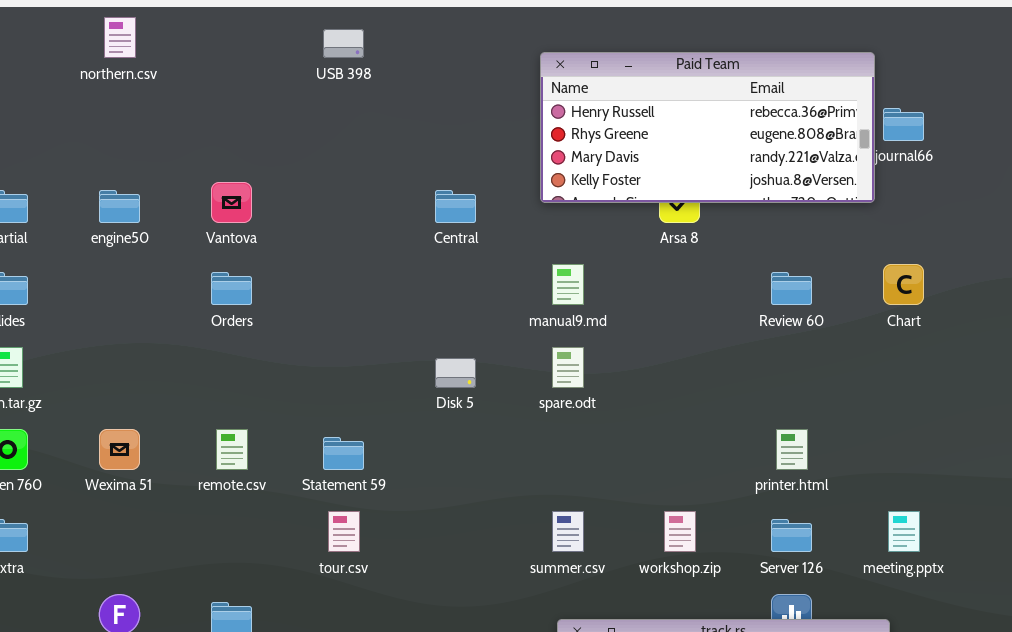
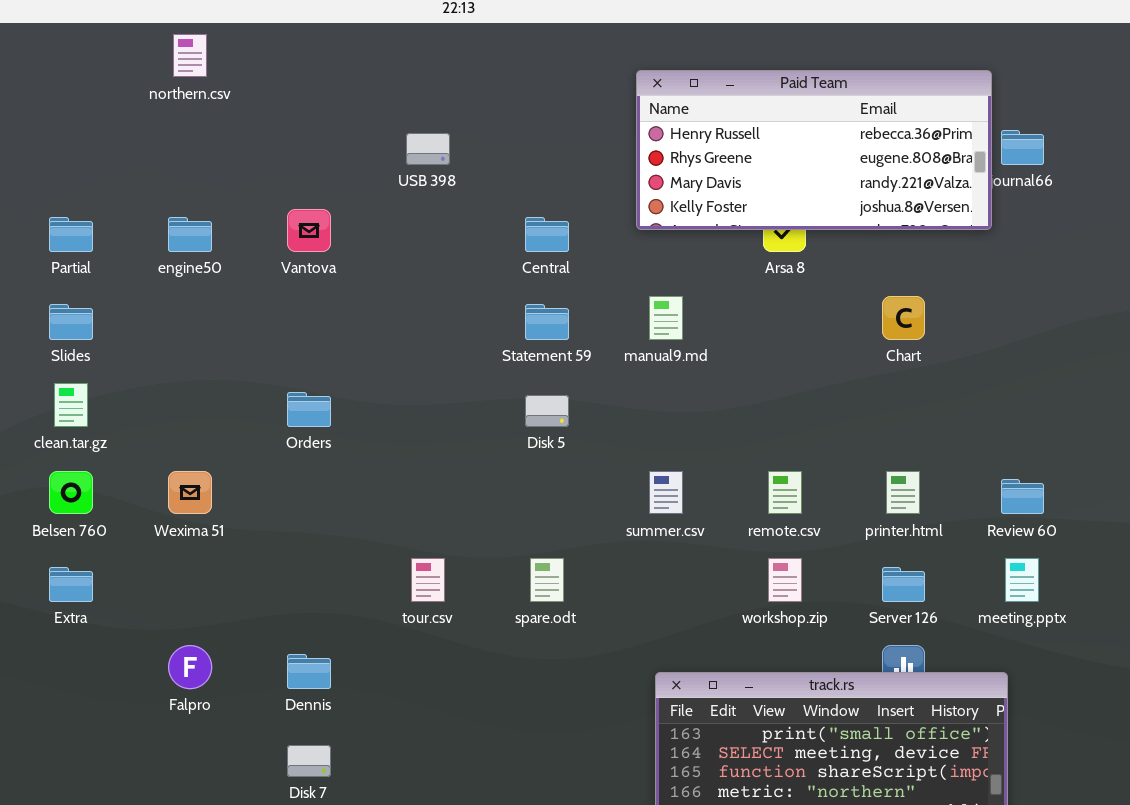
USB 398: [323,29,364,58] -> [406,133,450,165], moved
Chart: [883,264,924,305] -> [882,296,925,340], moved
Orders: [211,272,252,305] -> [287,392,331,427], moved
Review 60: [771,272,812,305] -> [1001,479,1044,514], moved
spare.odt: [552,347,584,388] -> [530,558,564,602], moved
remote.csv: [216,429,248,470] -> [768,471,802,514], moved
Statement 59: [323,437,364,470] -> [525,304,569,340], moved
summer.csv: [552,511,584,552] -> [649,471,683,514], moved

